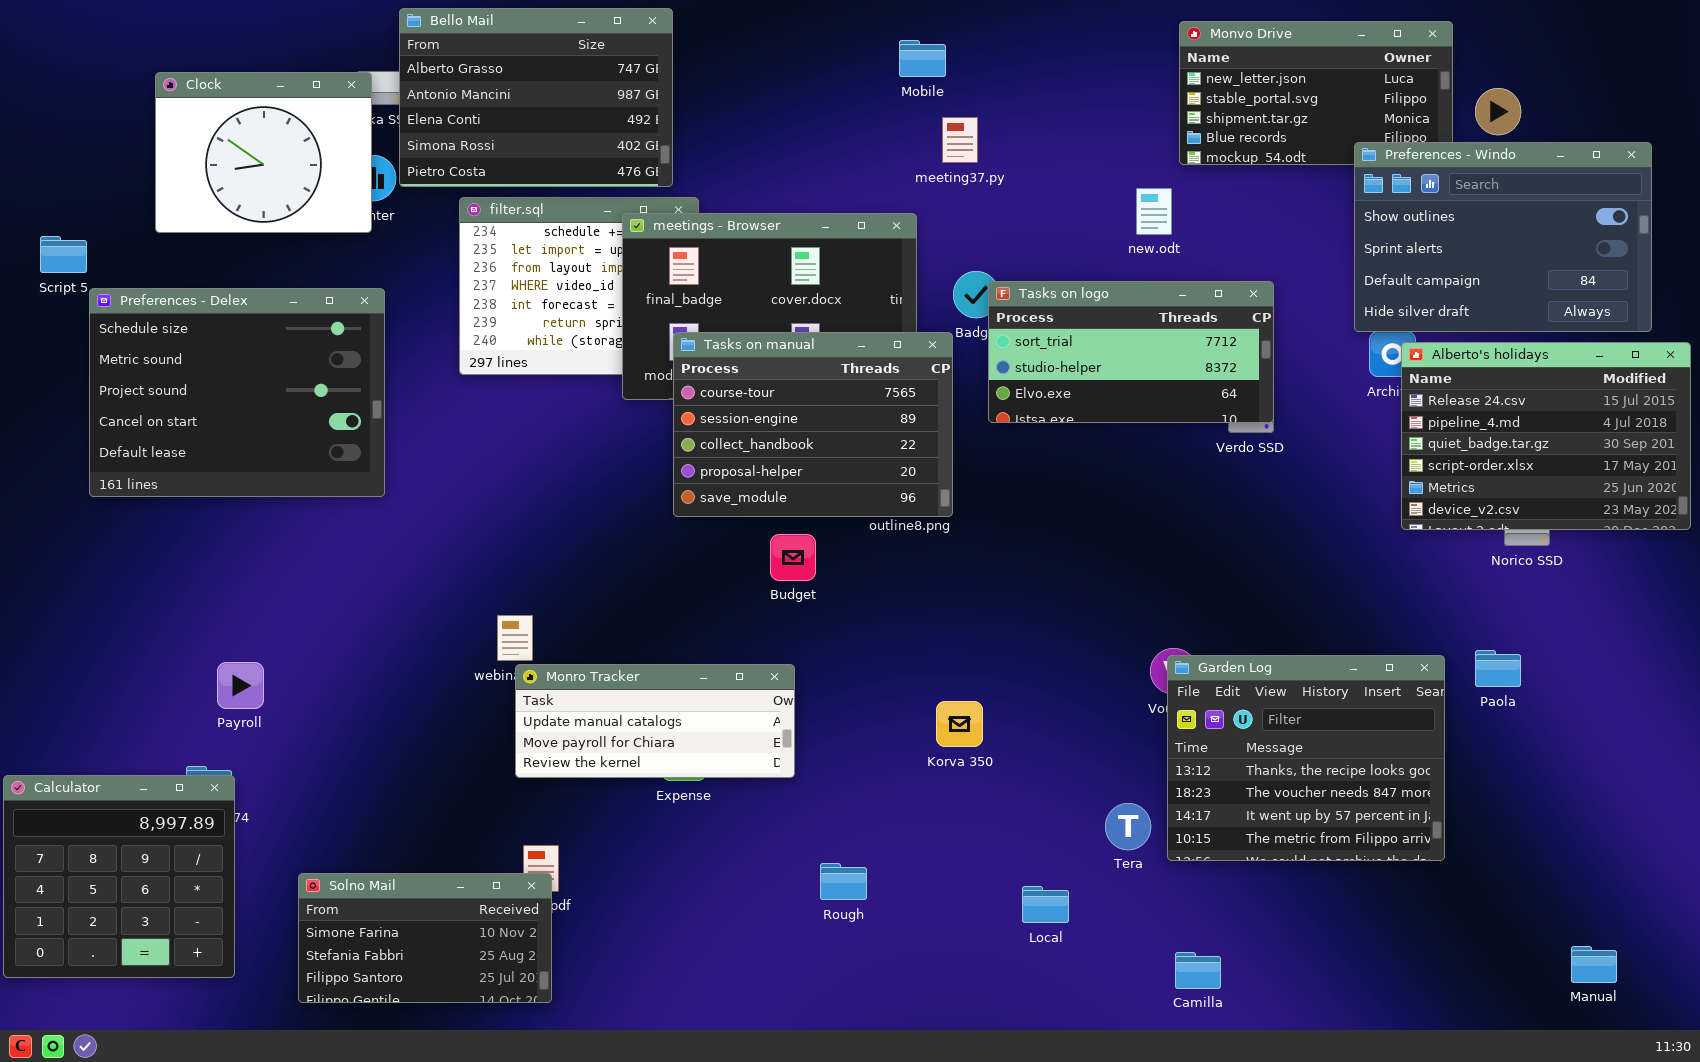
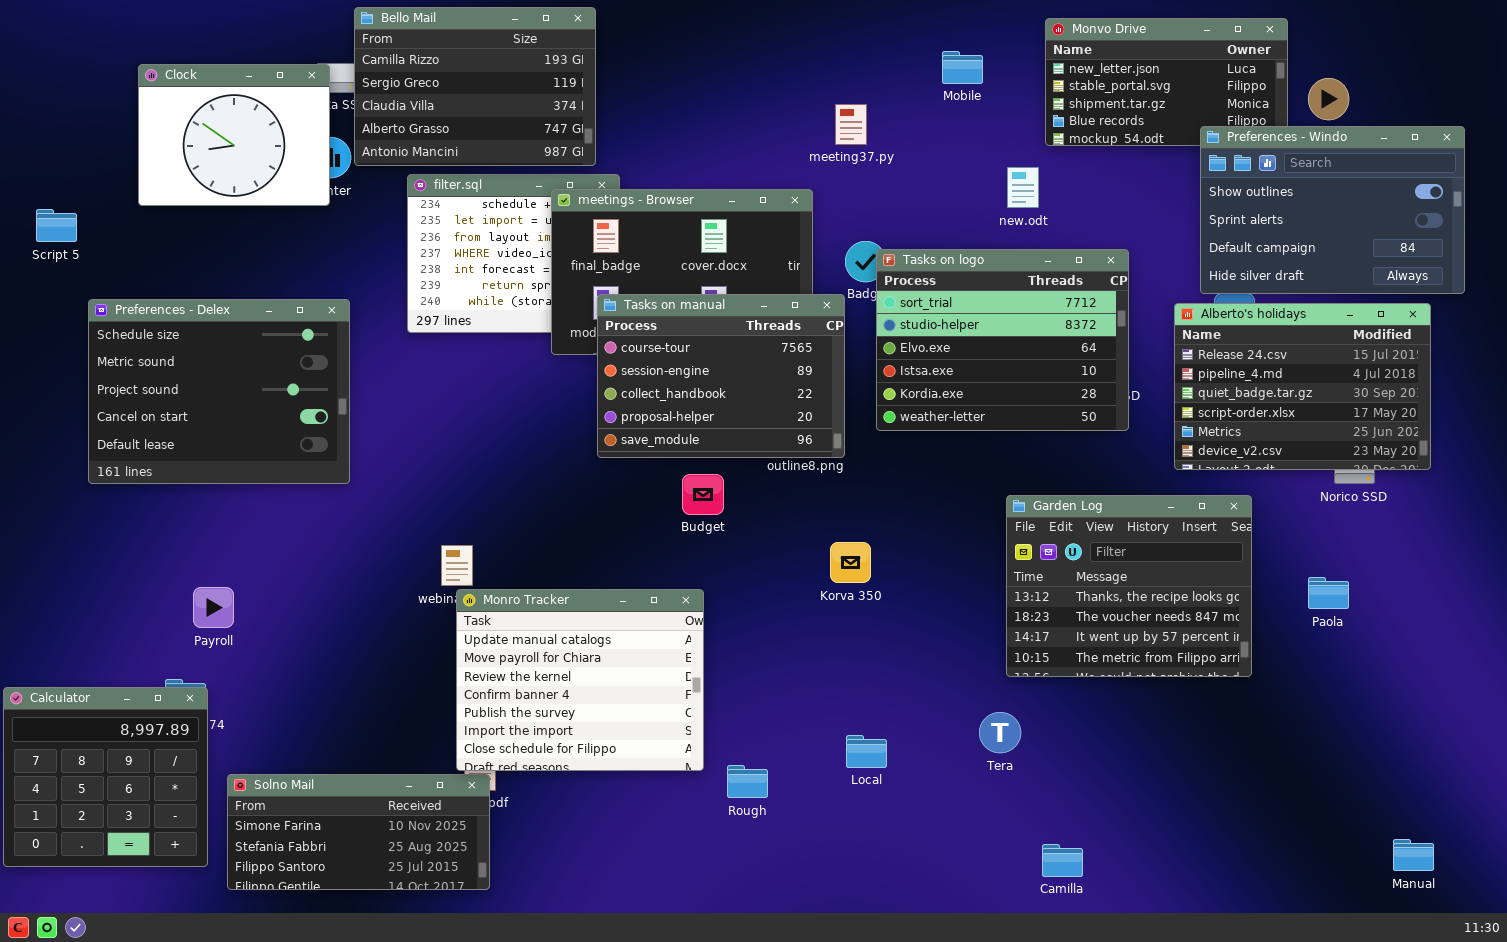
Bello Mail: [399,8,673,187] -> [354,7,596,166], scrolled up 3 rows
Mobile: [899,40,946,77] -> [942,51,983,84], moved
Tasks on logo: [988,281,1274,423] -> [876,249,1129,431], resized
Preferences - Delex: [89,288,385,497] -> [88,299,350,484], moved
Alberto's holidays: [1401,342,1691,530] -> [1174,303,1431,470], moved
Garden Log: [1167,655,1445,861] -> [1006,495,1252,677], moved
Monro Tracker: [515,664,795,778] -> [456,589,704,771], resized
Korva 350: [936,701,983,747] -> [830,542,871,583], moved
Solno Mail: [298,873,552,1003] -> [227,774,490,890], resized
Local: [1022,886,1069,923] -> [846,735,887,768], moved

